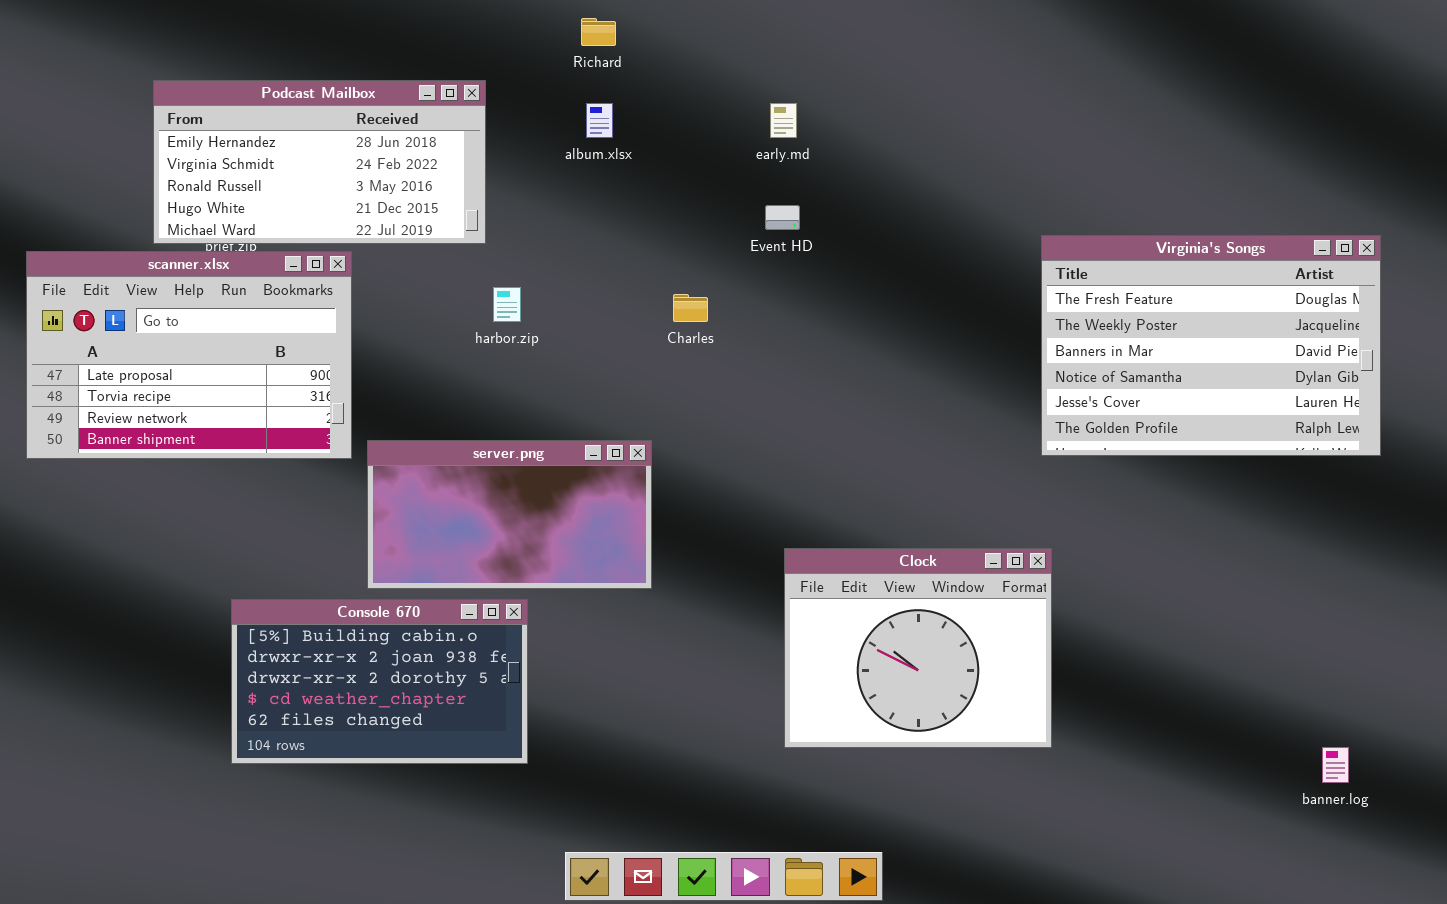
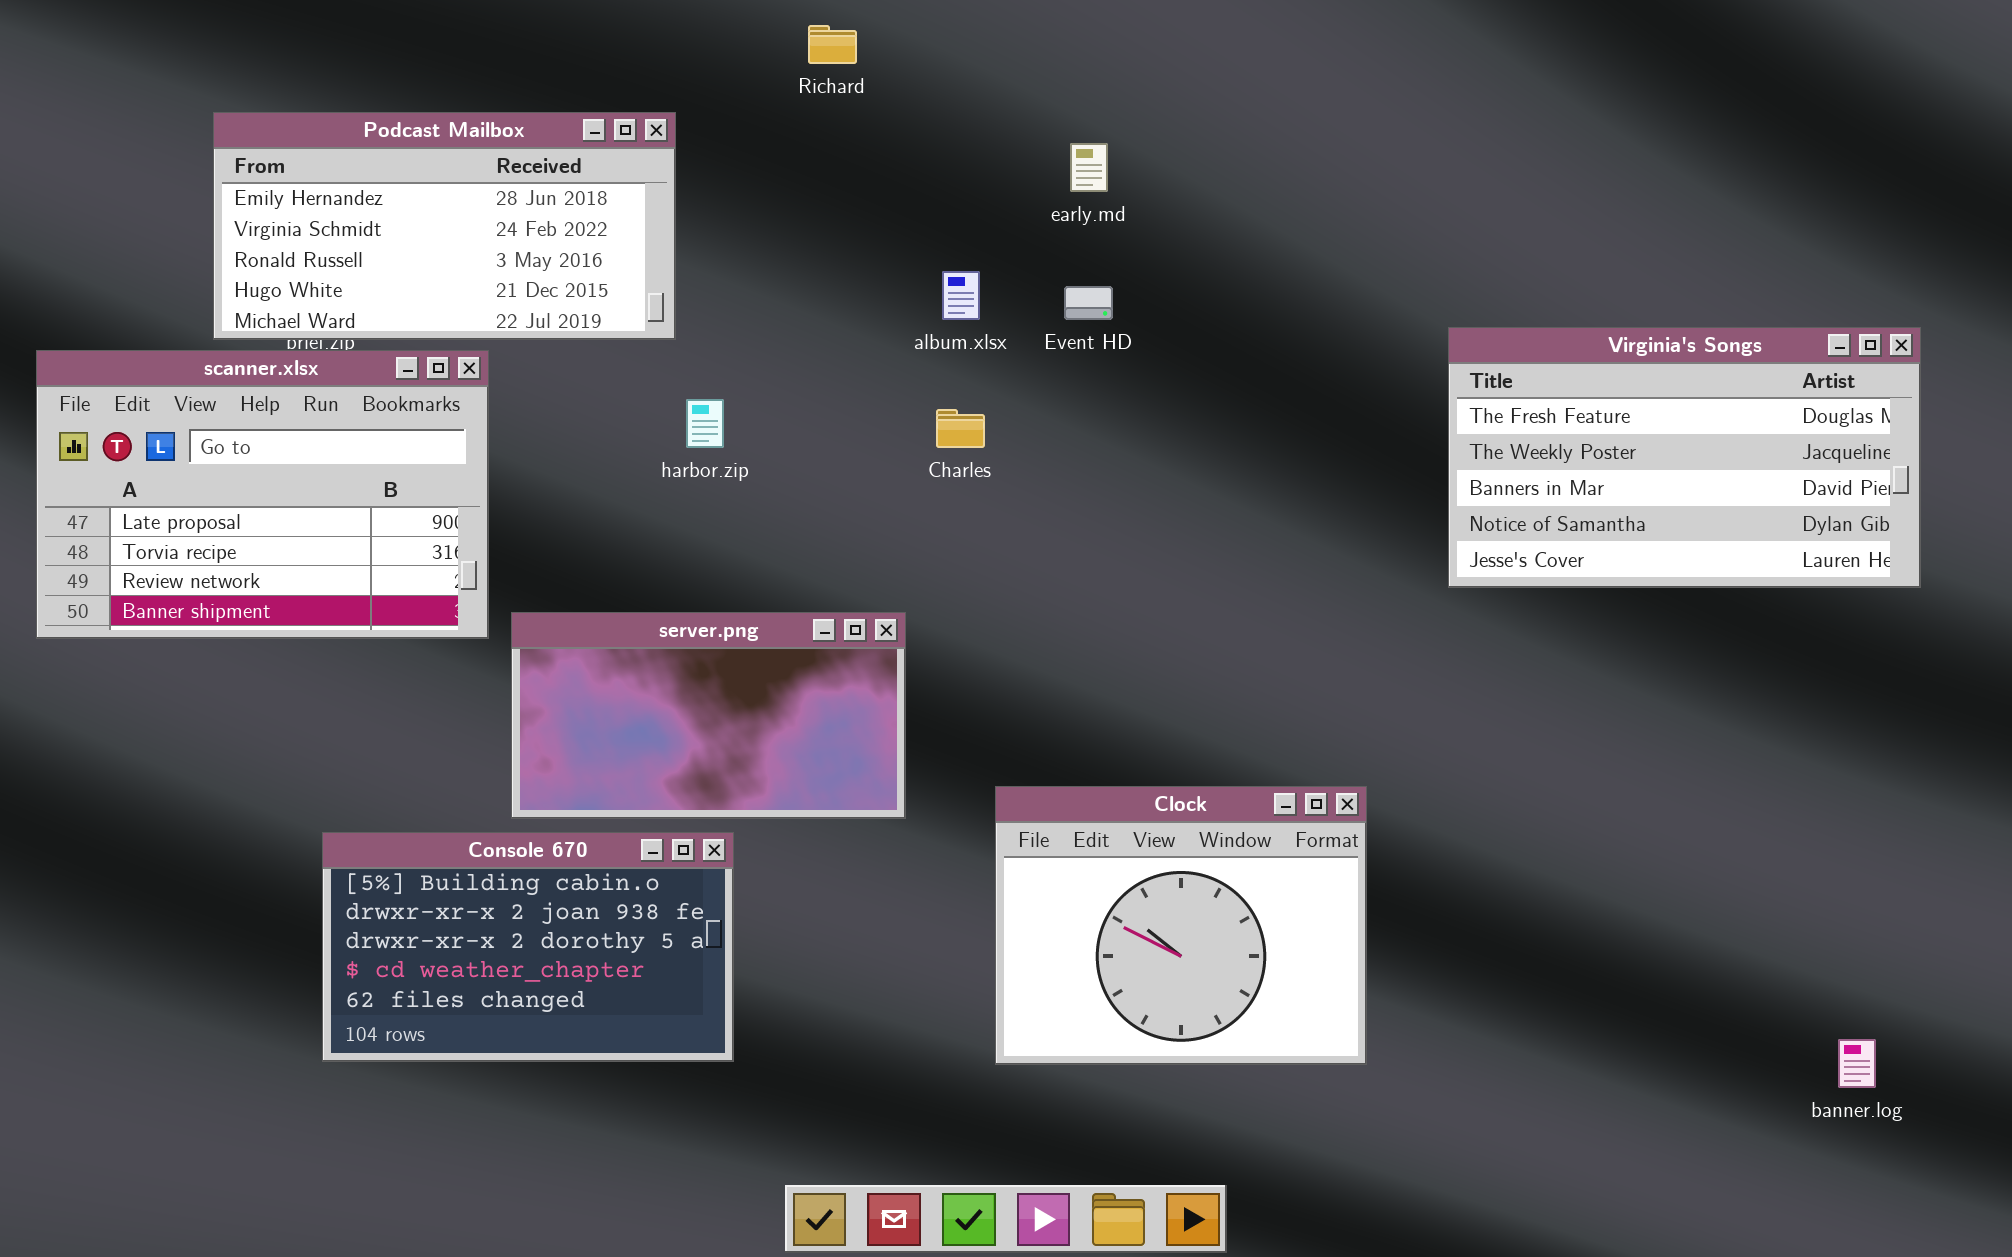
album.xlsx: [586,103,613,138] -> [942,271,980,320], moved
Virginia's Songs: [1041,235,1381,456] -> [1448,327,1921,588], resized
Clock: [784,548,1052,748] -> [995,786,1367,1065], moved

